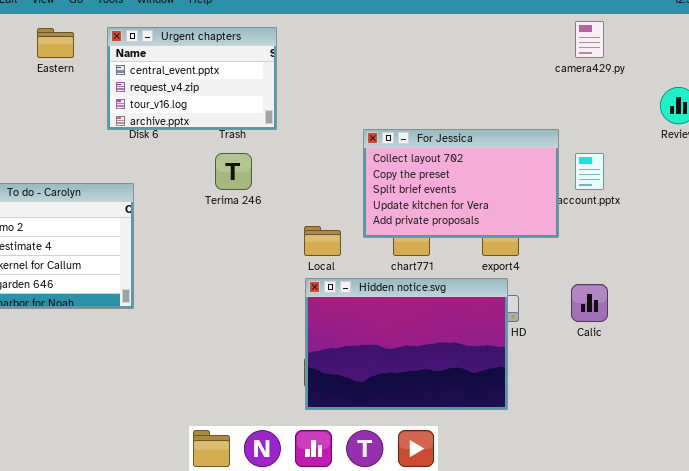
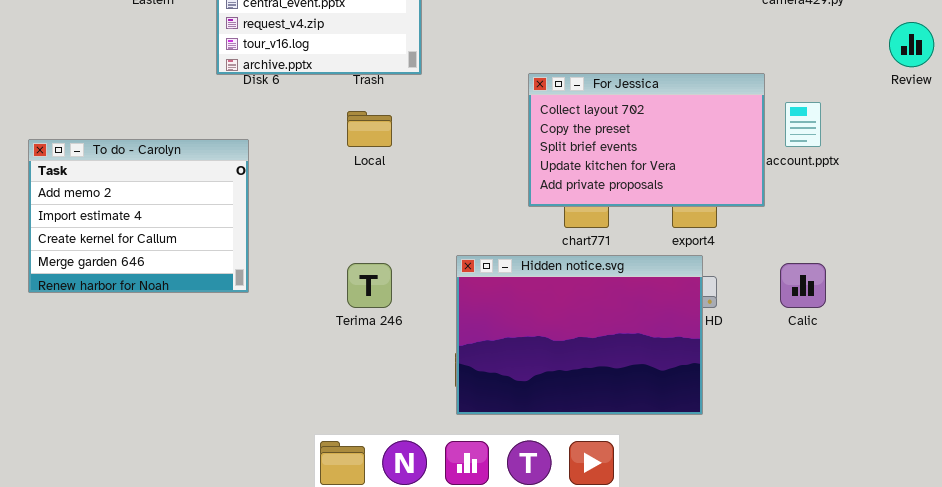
Terima 246: [215,153,252,190] -> [347,263,392,308], moved
Local: [304,226,341,256] -> [347,111,392,147], moved

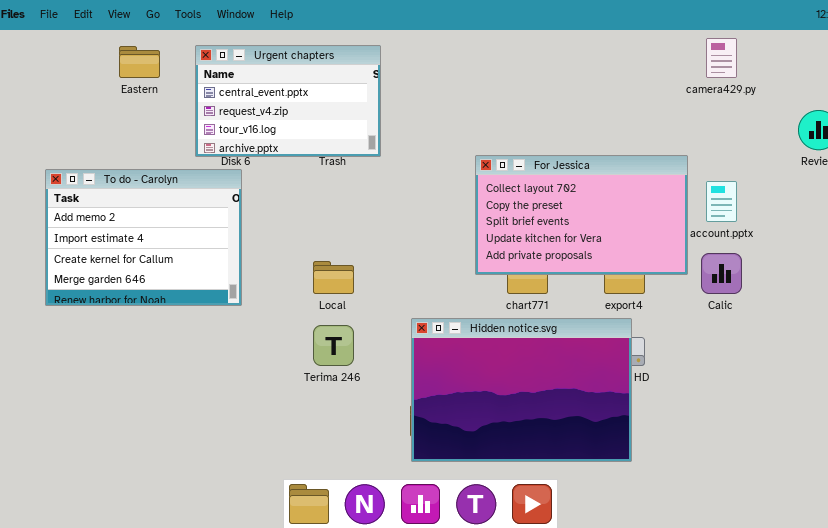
Local: [347,111,392,147] -> [313,261,354,294], moved
To do - Carolyn: [28,139,249,293] -> [45,169,242,306], moved
Calic: [780,263,826,308] -> [701,253,742,294], moved

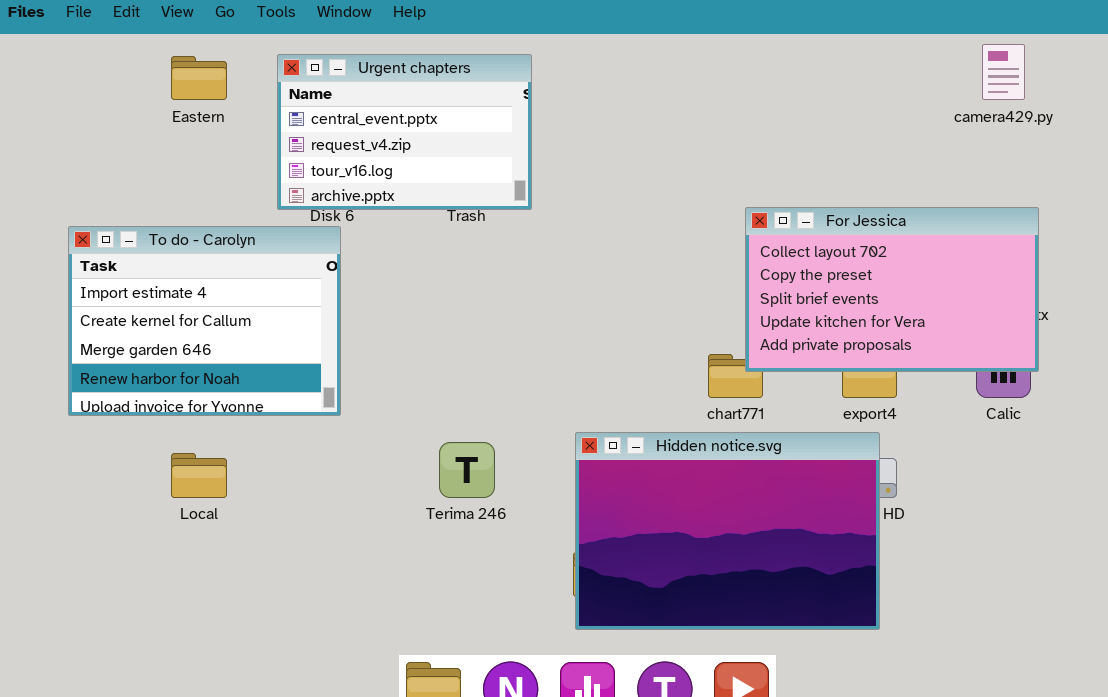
For Jessica: [475,155,688,275] -> [745,207,1039,372], moved
To do - Carolyn: [45,169,242,306] -> [68,226,341,416], scrolled down 1 row
Local: [313,261,354,294] -> [171,453,227,498], moved

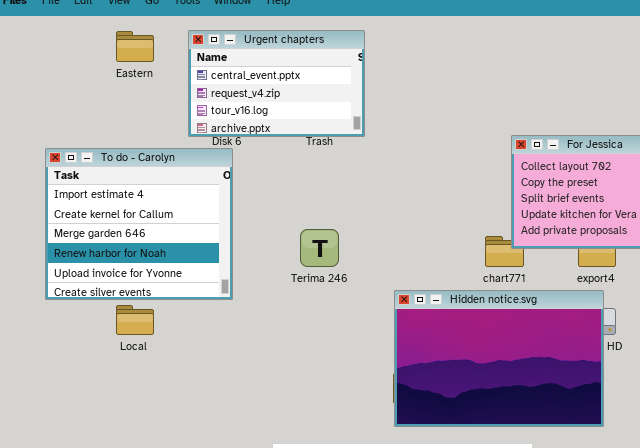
To do - Carolyn: [68,226,341,416] -> [45,148,233,300], resized
Terima 246: [439,442,495,498] -> [300,229,339,267], moved

